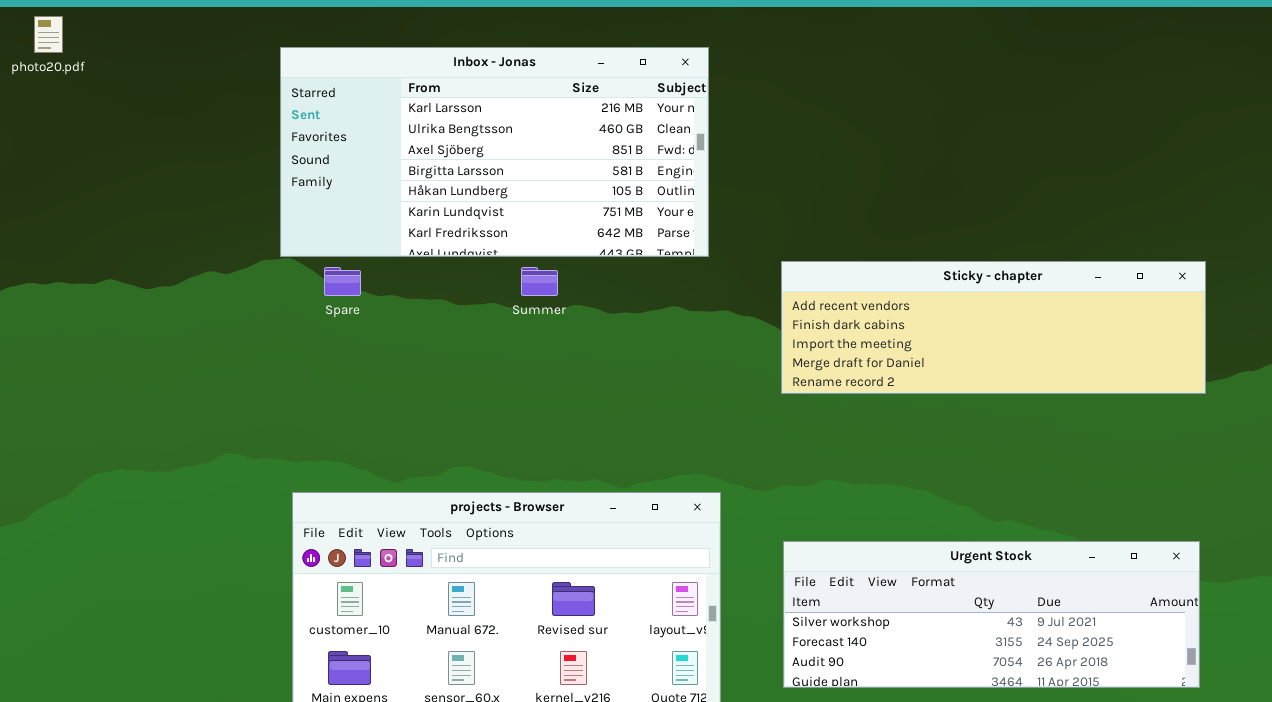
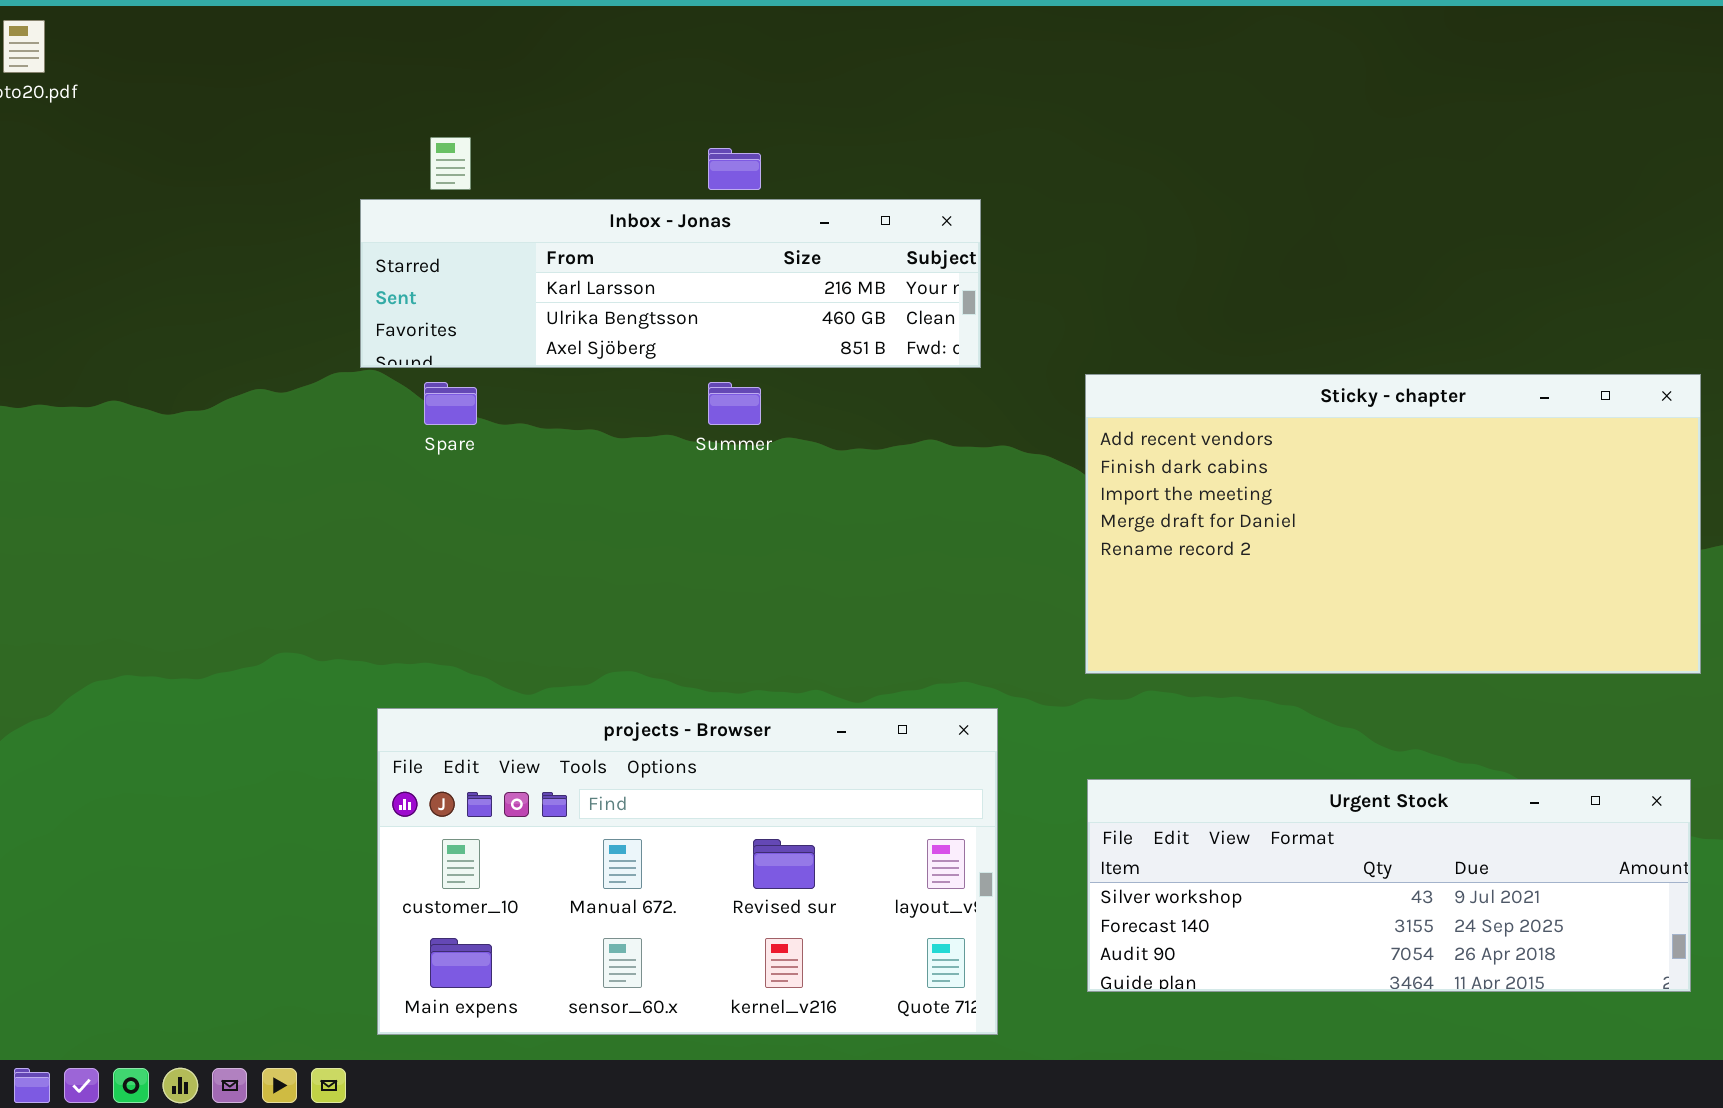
Inbox - Jonas: [280,47,709,257] -> [360,199,981,368], resized
Sticky - chapter: [781,261,1206,394] -> [1085,374,1701,674], resized

